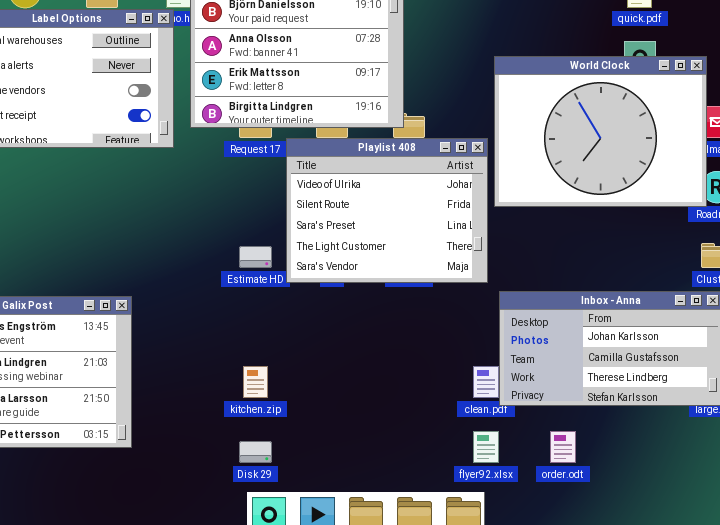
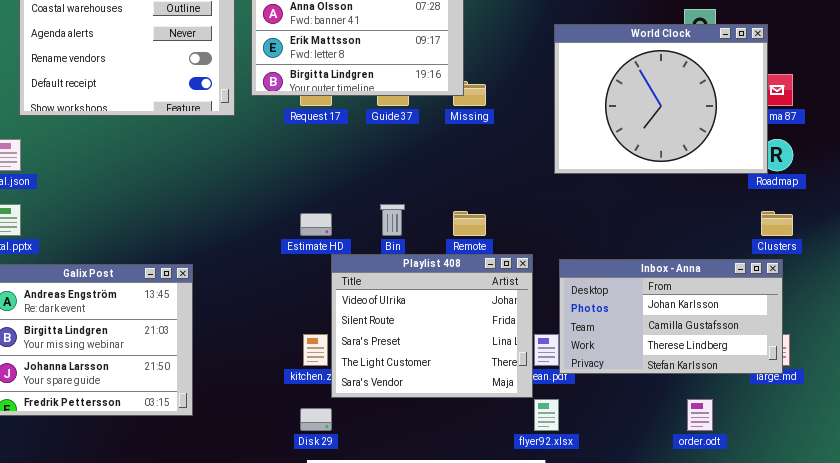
Playlist 408: [286,138,488,283] -> [331,254,533,398], moved
order.odt: [550,431,576,463] -> [687,399,713,431], moved

